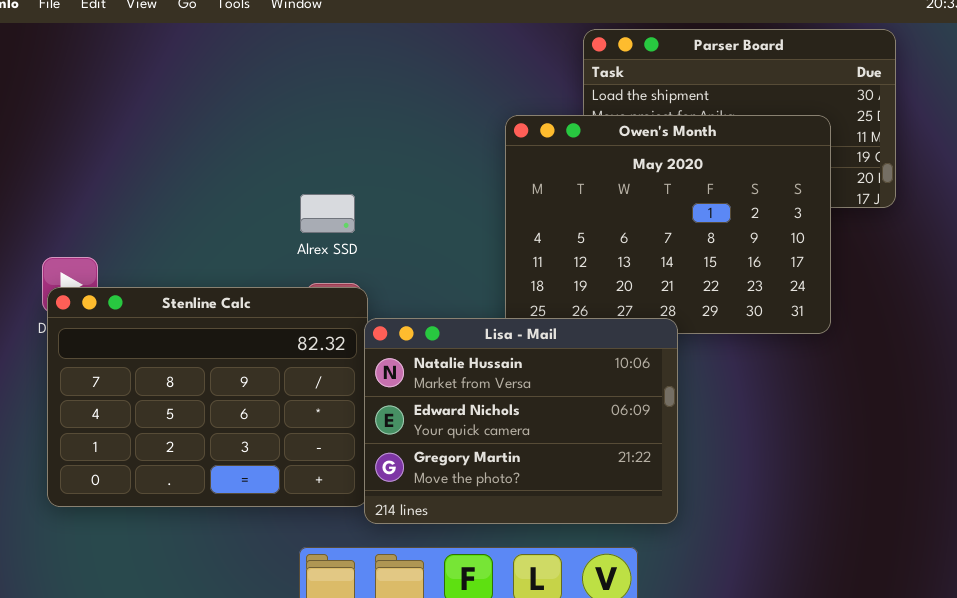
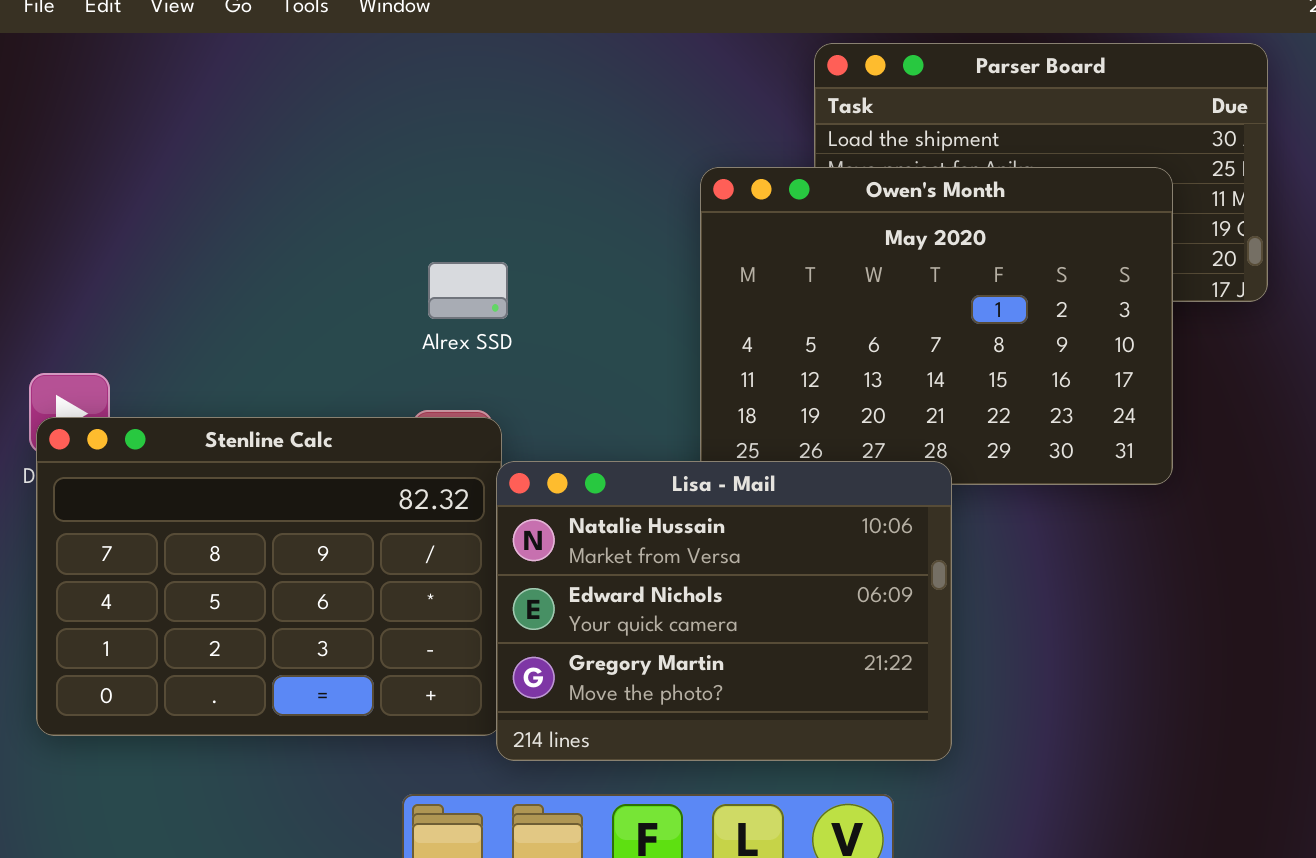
Alrex SSD: [300,194,355,233] -> [428,262,508,319], moved

